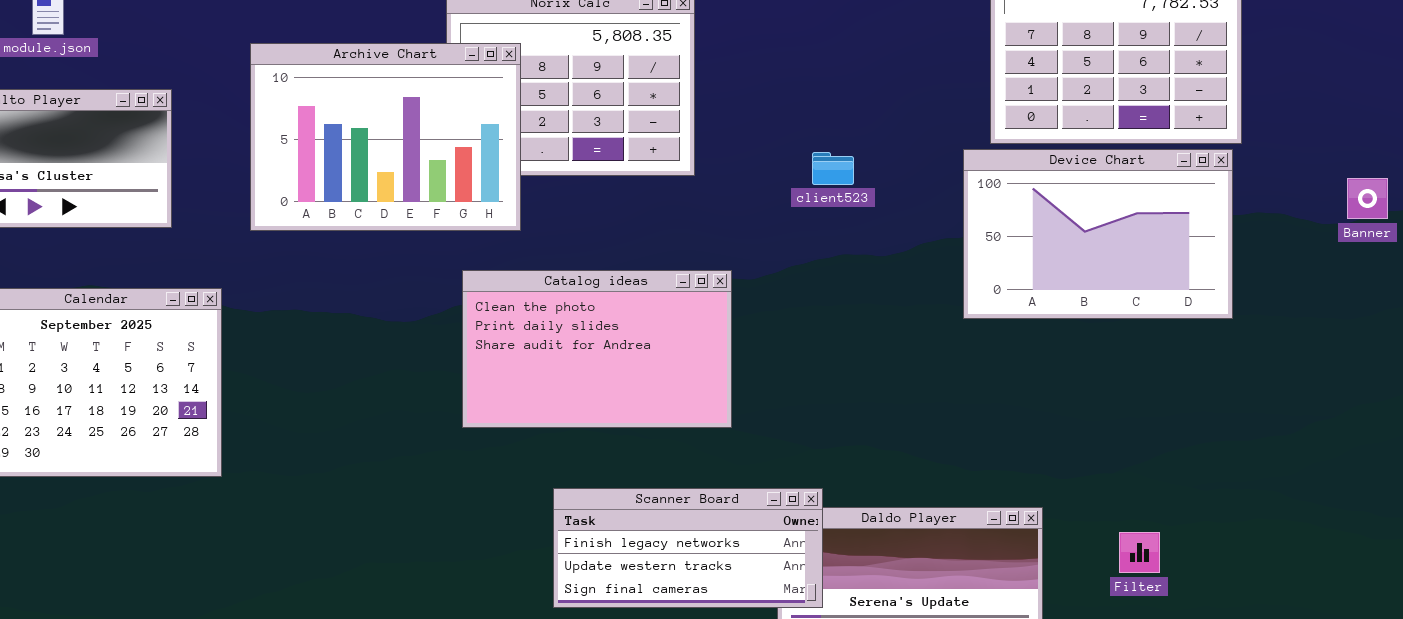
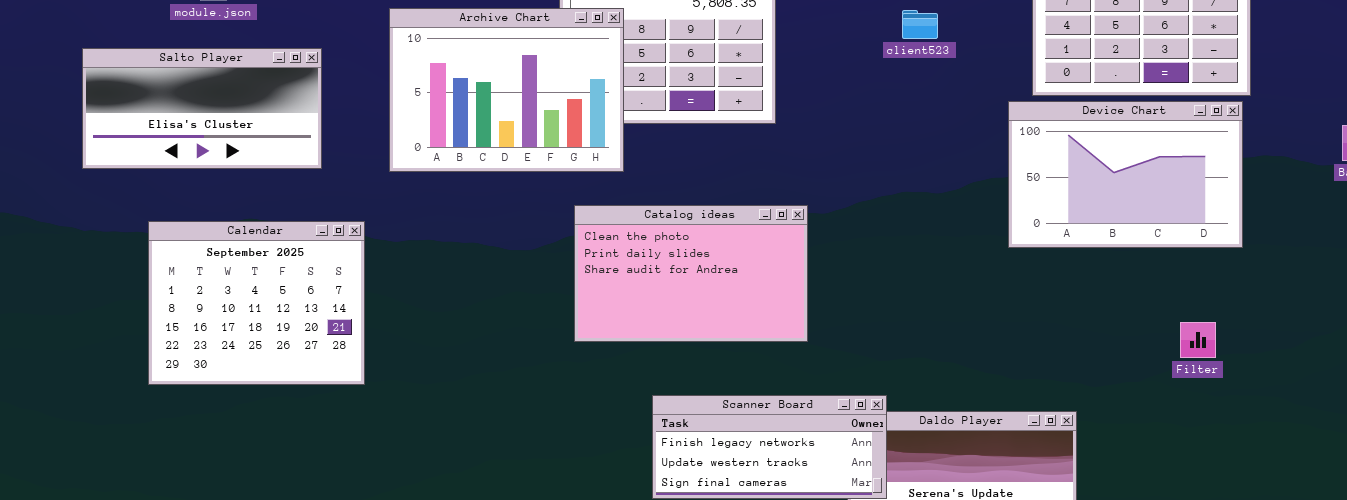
client523: [812,152,854,185] -> [902,10,938,39], moved
Filter: [1119,532,1160,573] -> [1180,322,1216,358], moved

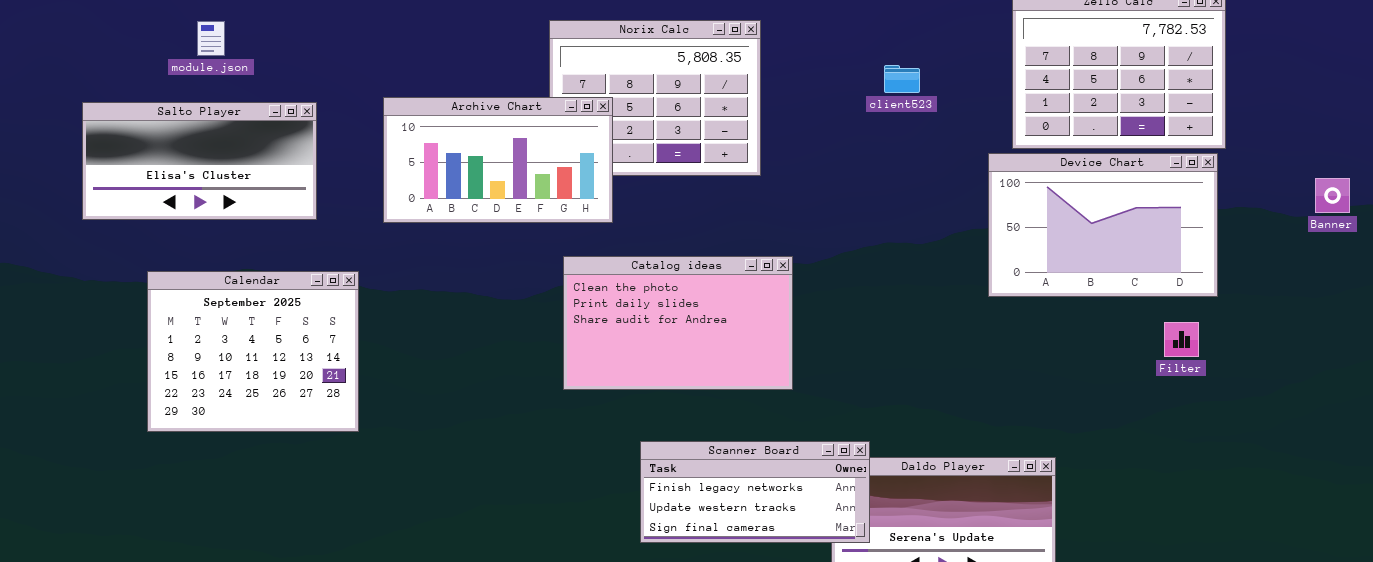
Archive Chart: [389,8,624,172] -> [383,97,613,223], resized
Filter: [1180,322,1216,358] -> [1164,322,1199,357], moved

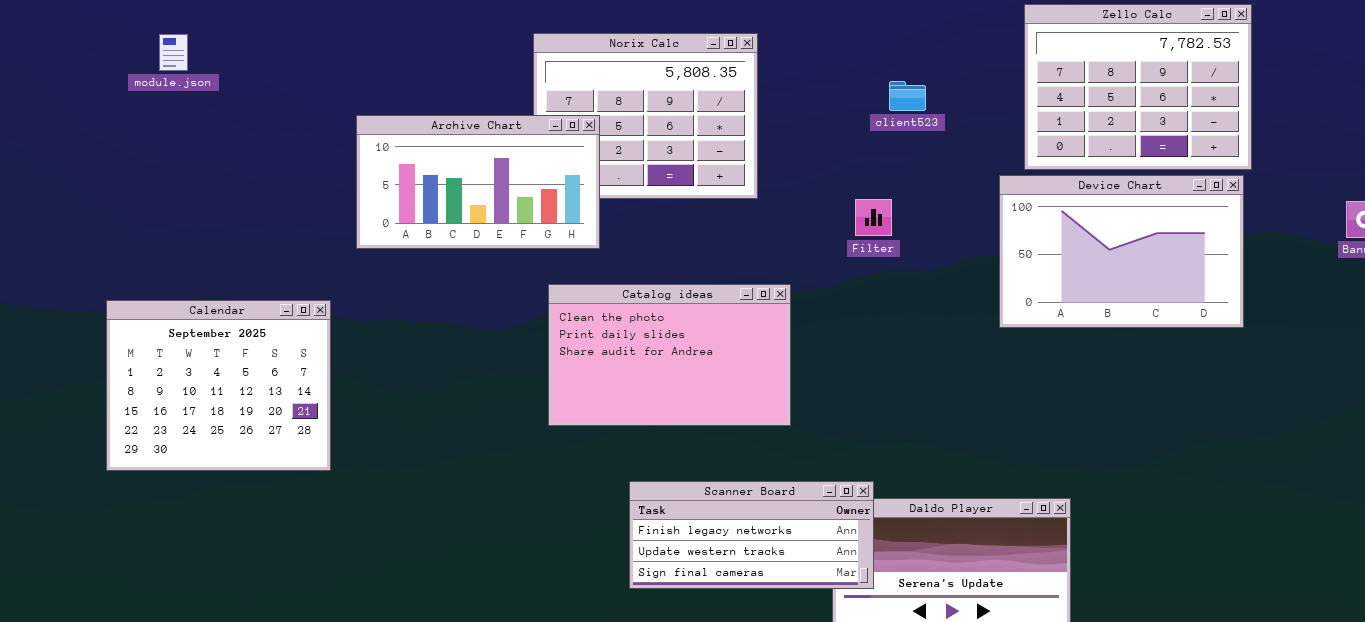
Salto Player: [82,102,317,220] -> none, closed
Filter: [1164,322,1199,357] -> [855,199,892,236], moved

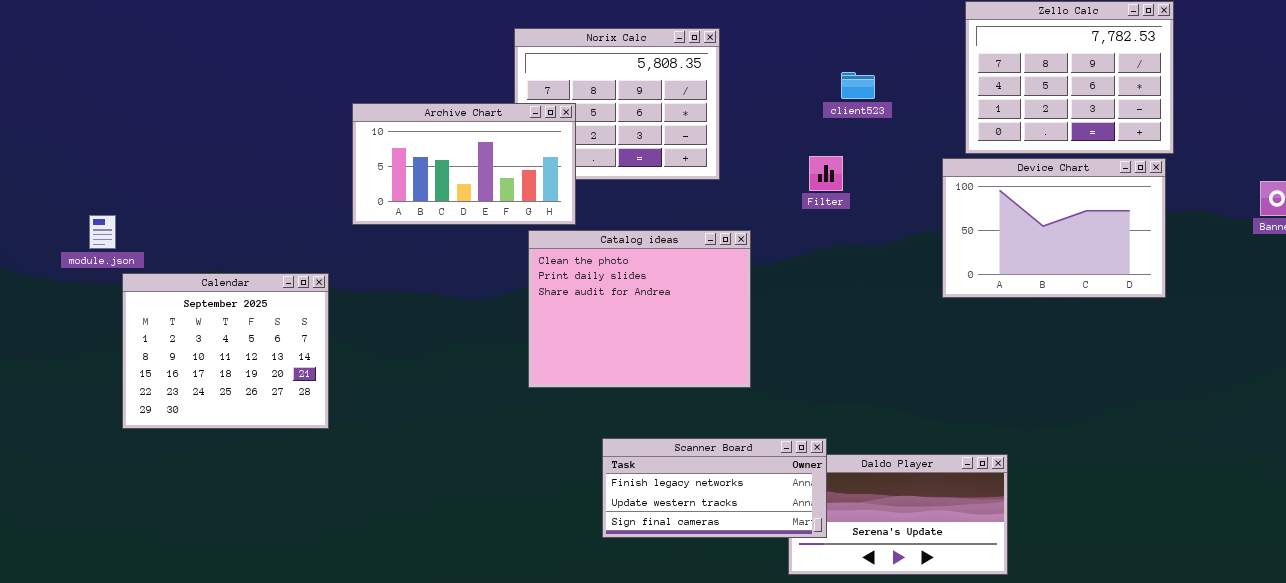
module.json: [159,34,188,71] -> [89,215,116,249], moved
Filter: [855,199,892,236] -> [809,156,843,191], moved
Catalog ideas: [548,284,791,426] -> [528,230,751,388], resized

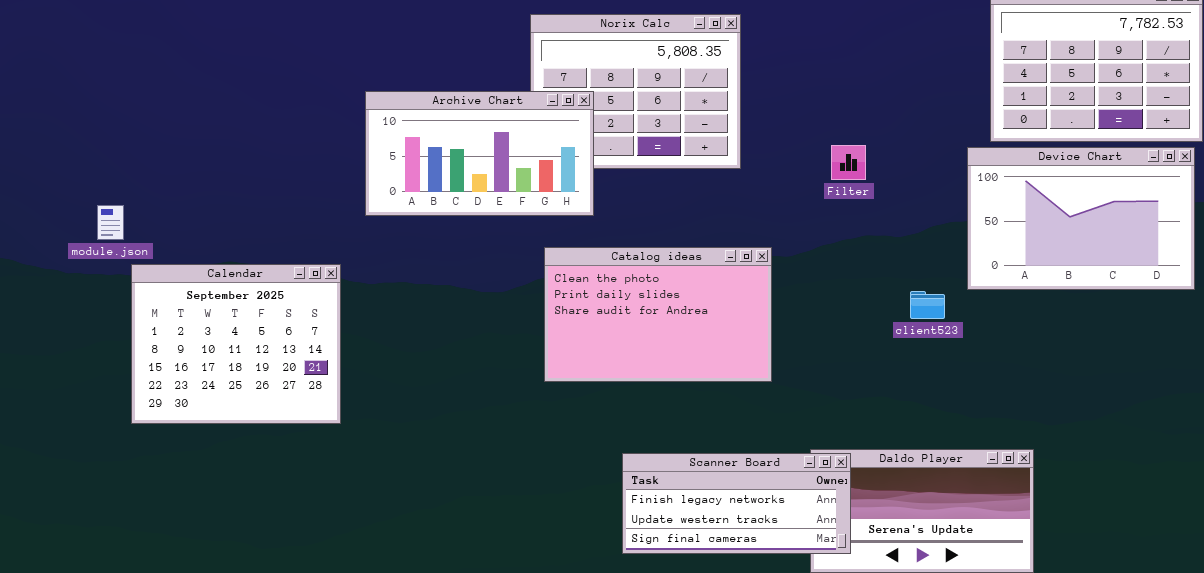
client523: [841,72,875,99] -> [910,291,945,319], moved
Catalog ideas: [528,230,751,388] -> [544,247,772,382], resized
Scanner Board: [602,438,827,538] -> [622,453,851,554], moved

